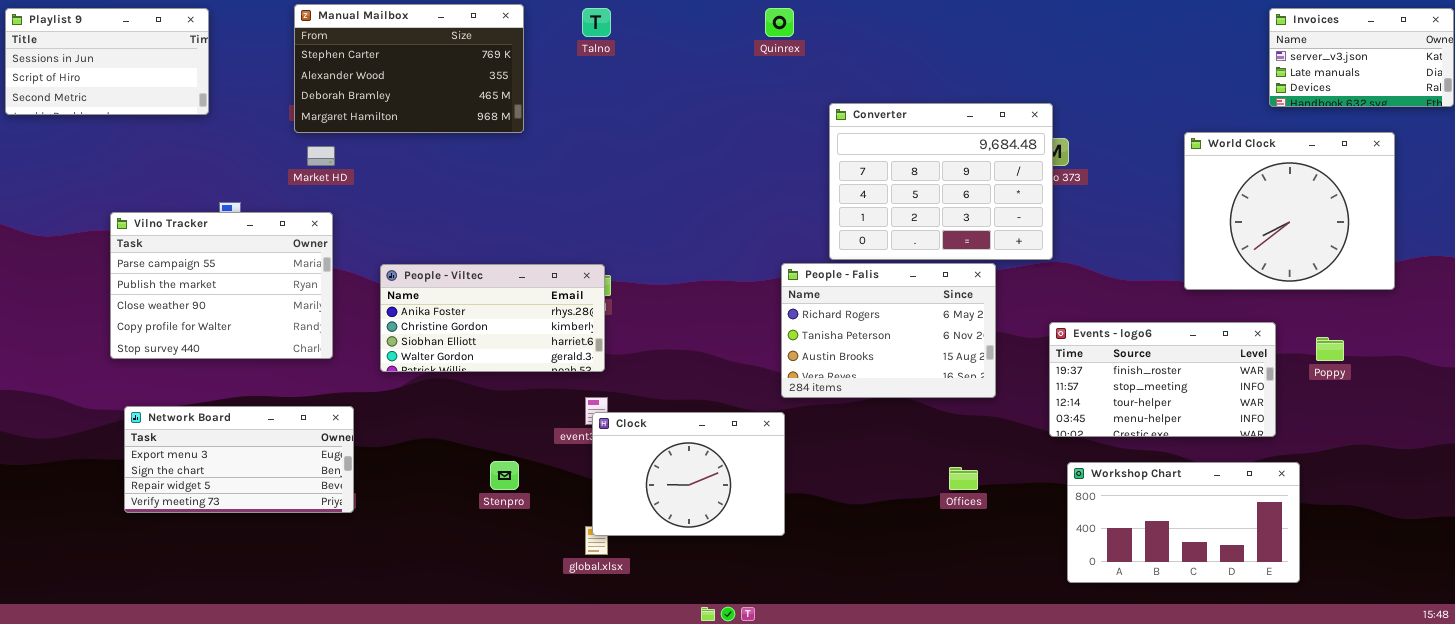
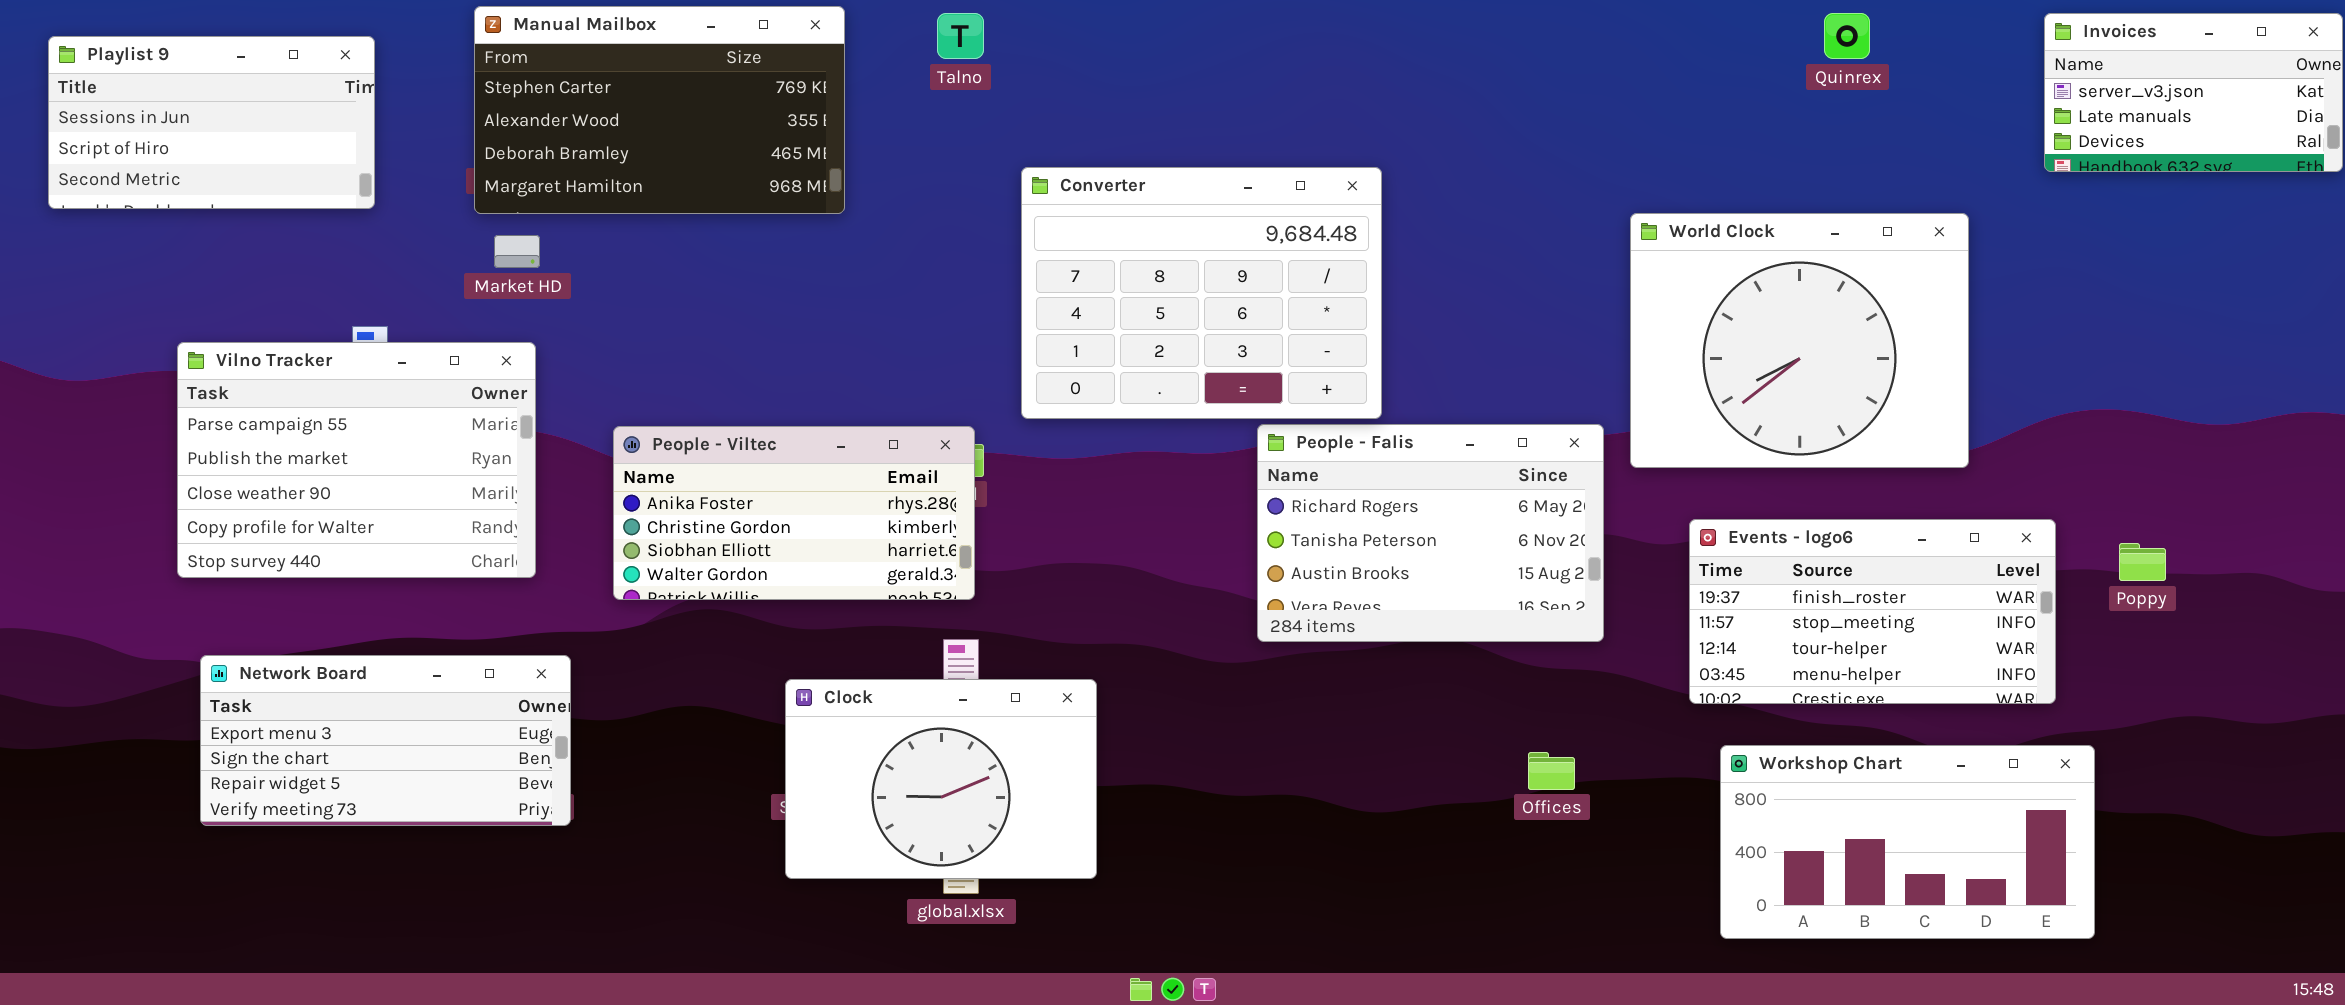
Playlist 9: [5,8,209,115] -> [48,36,375,209], moved
Quinrex: [765,8,794,37] -> [1824,13,1870,59], moved
Converter: [829,103,1053,260] -> [1021,167,1382,419], moved
World Clock: [1184,132,1395,290] -> [1630,213,1969,468], moved
Clock: [592,412,785,536] -> [785,679,1097,879], moved

